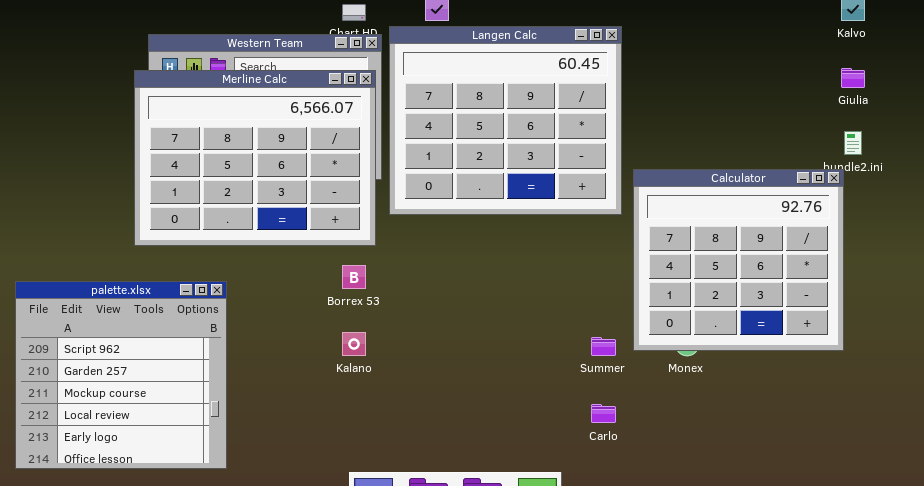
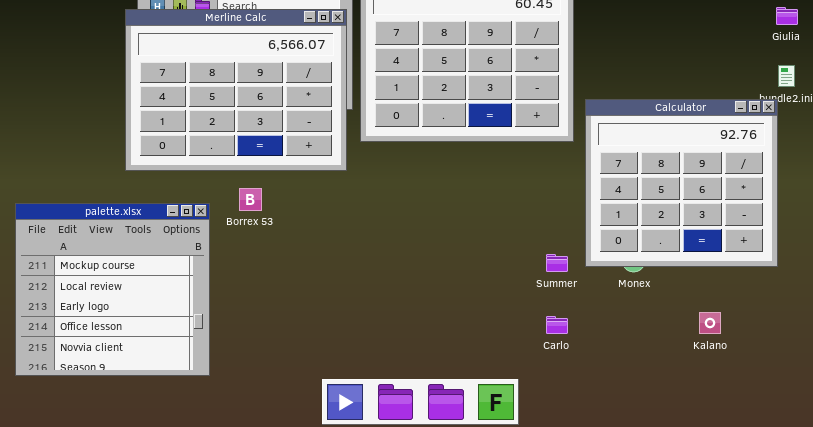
Borrex 53: [342,265,366,289] -> [239,188,262,211], moved
palette.xlsx: [15,281,227,469] -> [15,203,210,376], scrolled down 2 rows
Kalano: [342,332,366,356] -> [699,312,721,334], moved

